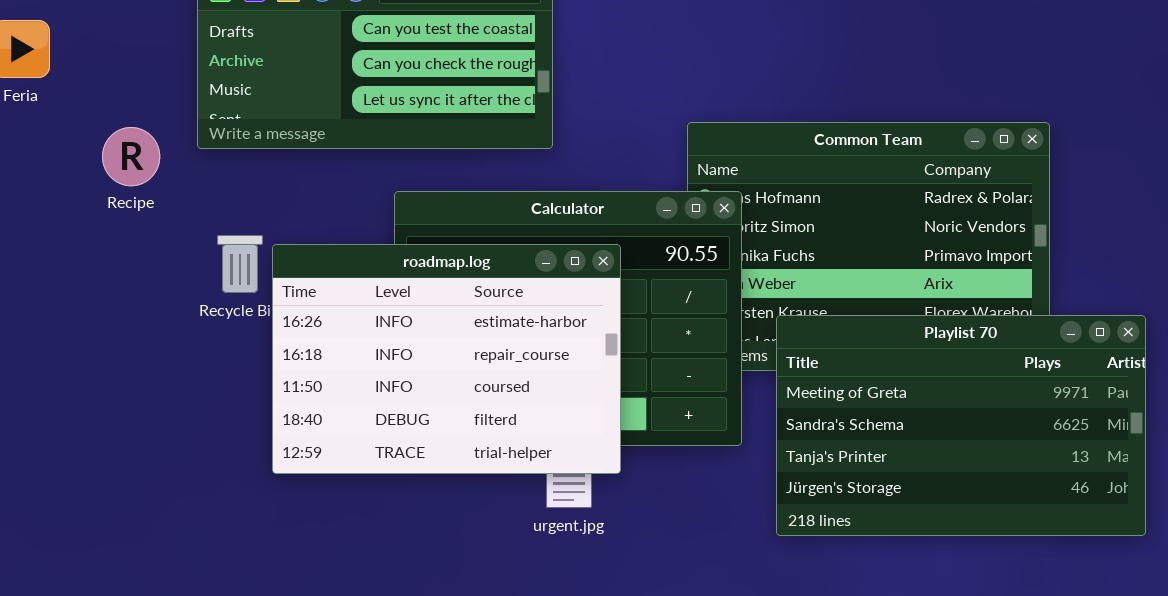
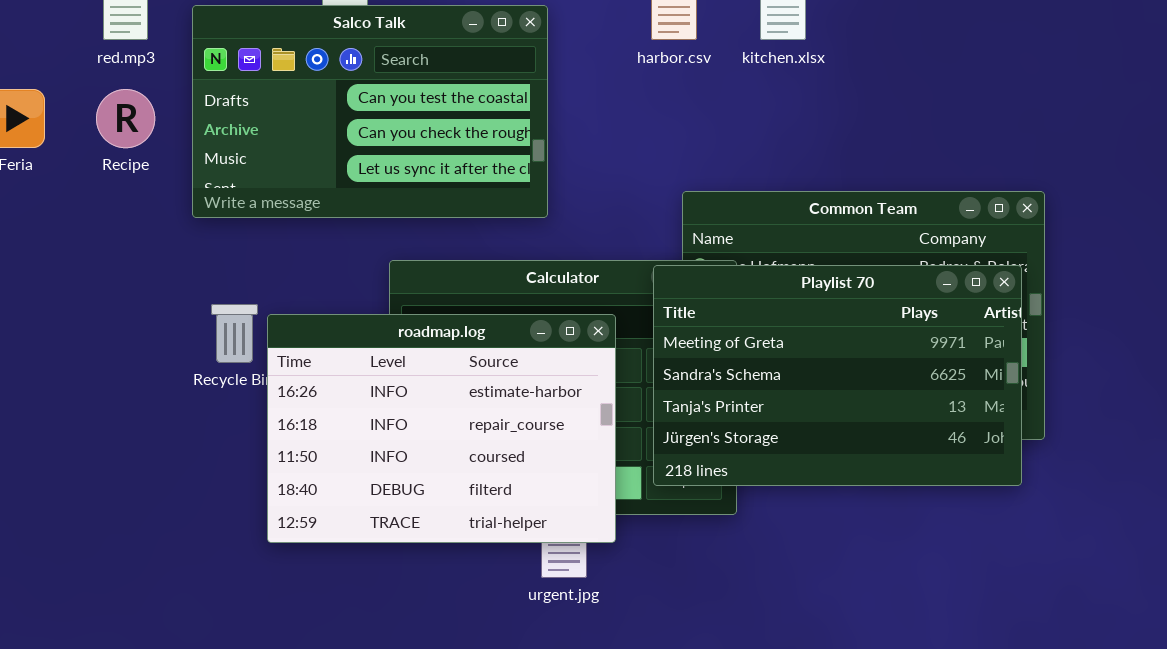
Recipe: [102,127,160,186] -> [96,89,155,148], moved
Playlist 70: [776,315,1146,536] -> [653,265,1022,486], moved

